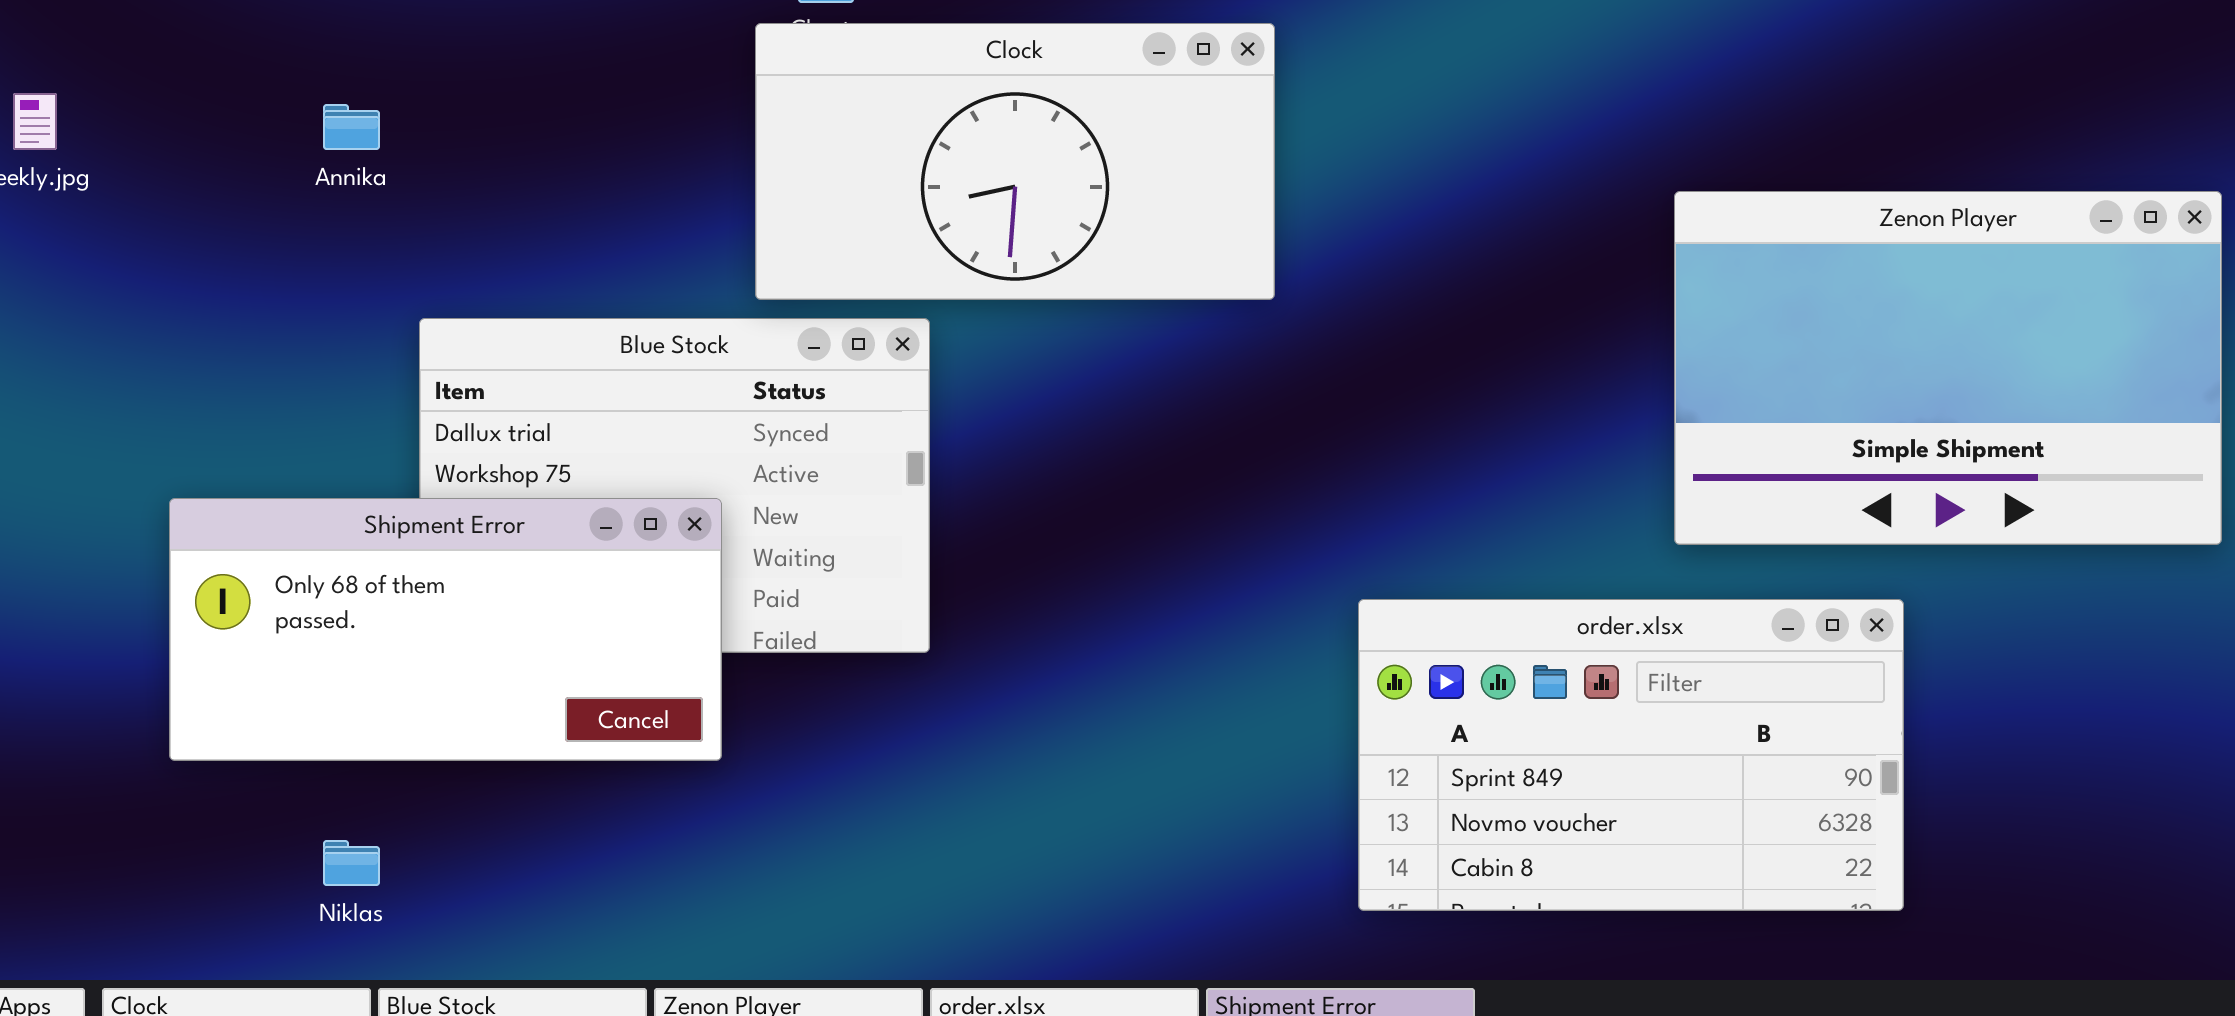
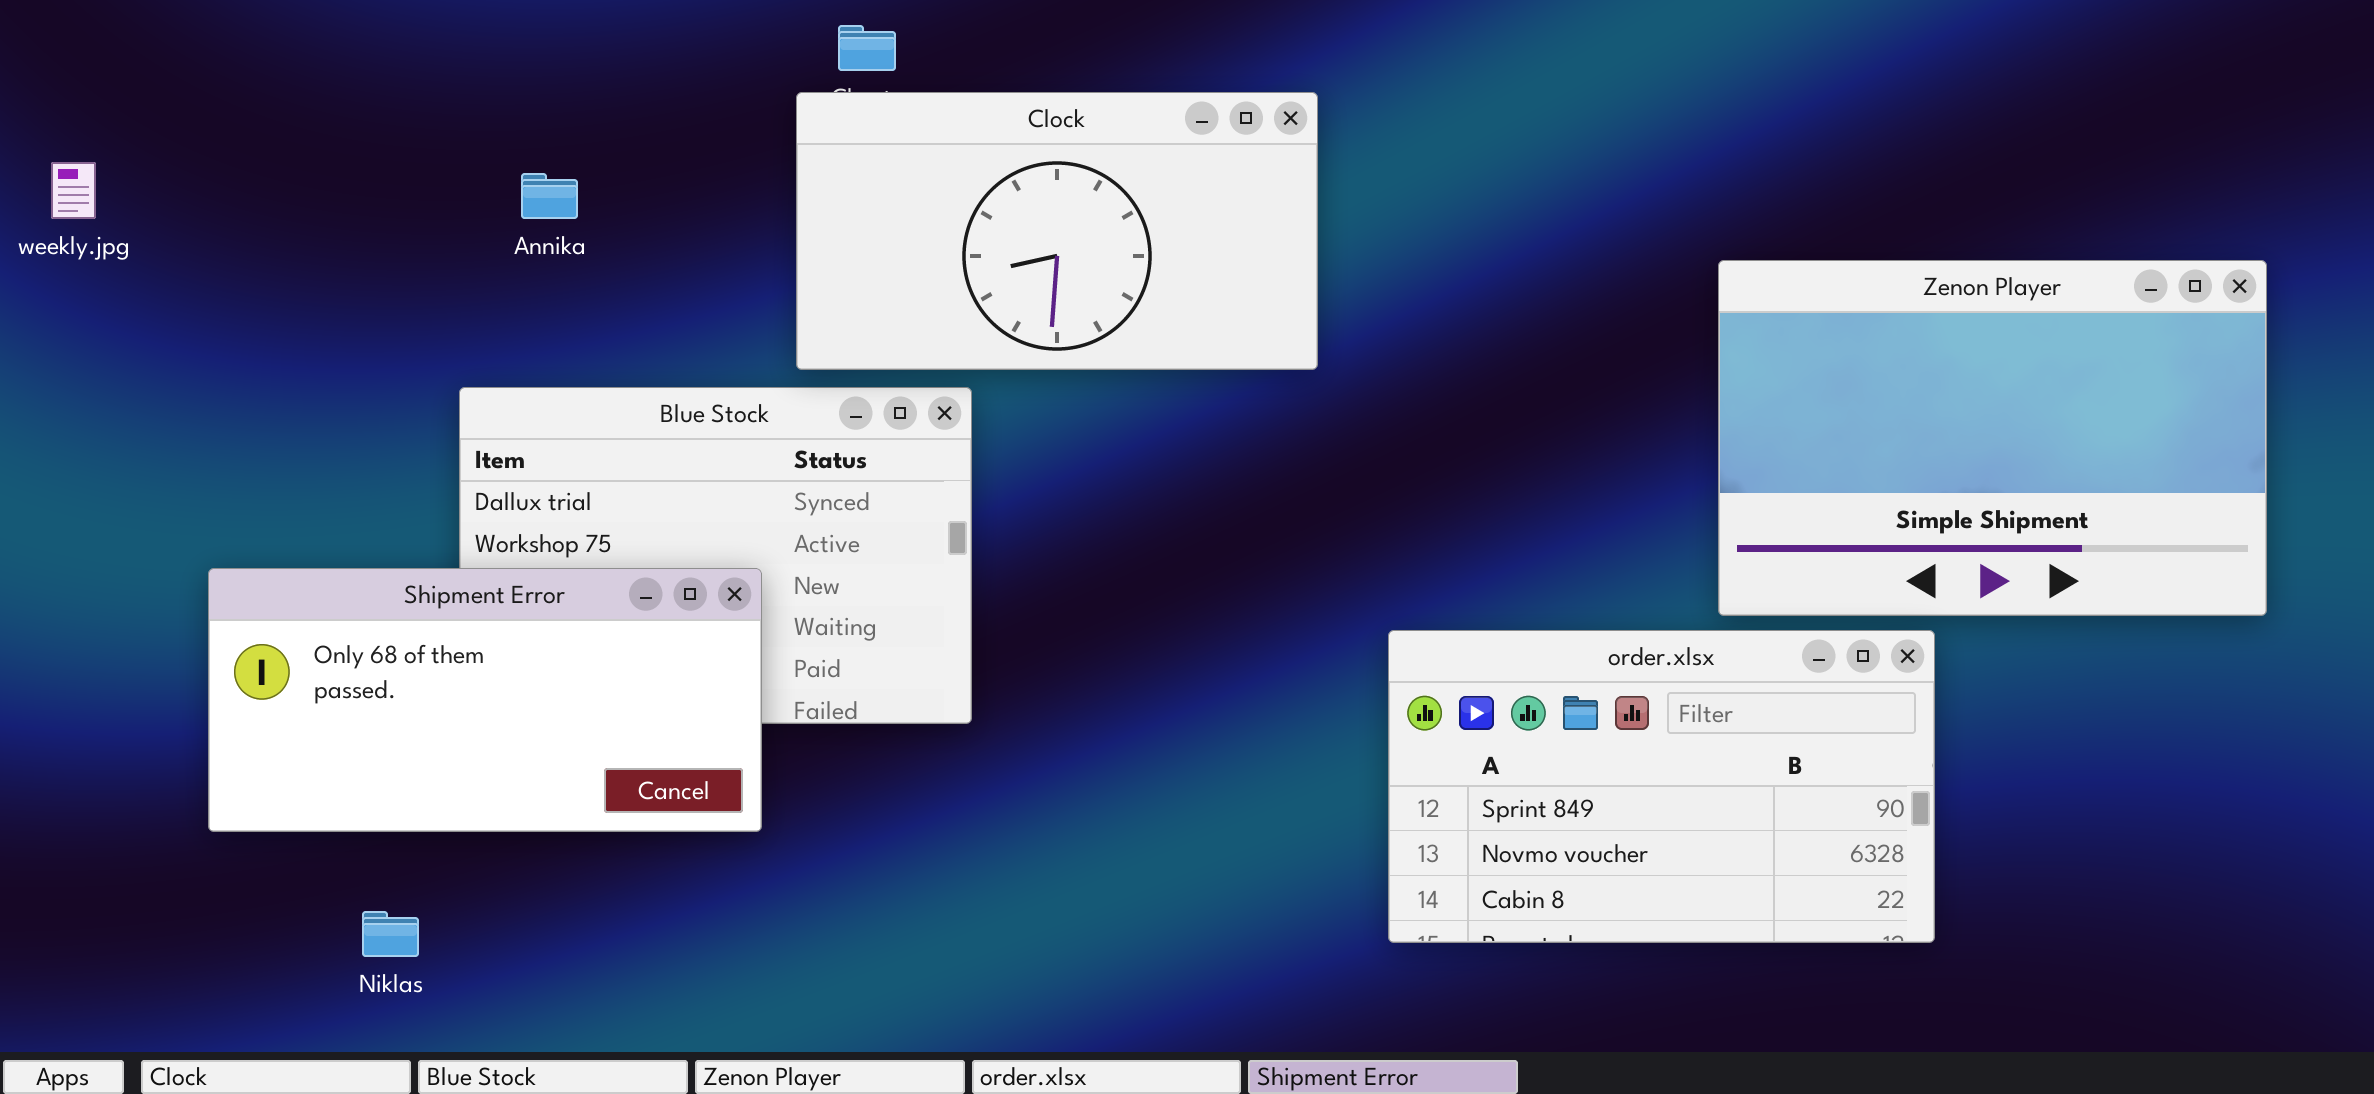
Annika: [323,104,380,150] -> [521,173,578,219], moved
order.xlsx: [1358,599,1904,911] -> [1388,630,1935,943], moved

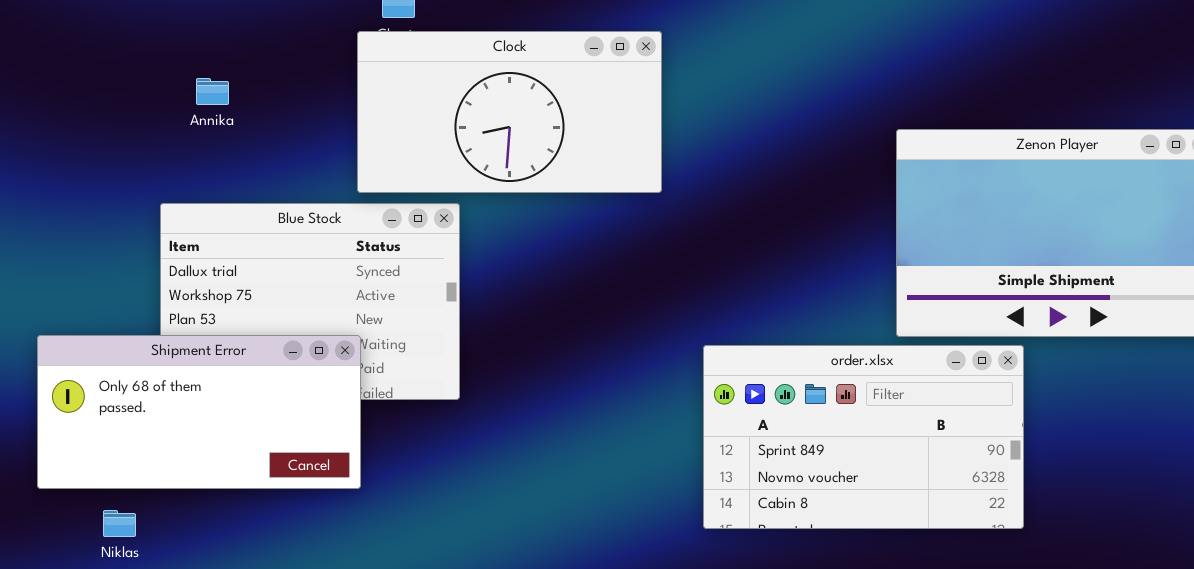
Shipment Error: [208,568,762,832] -> [37,335,361,489], moved

